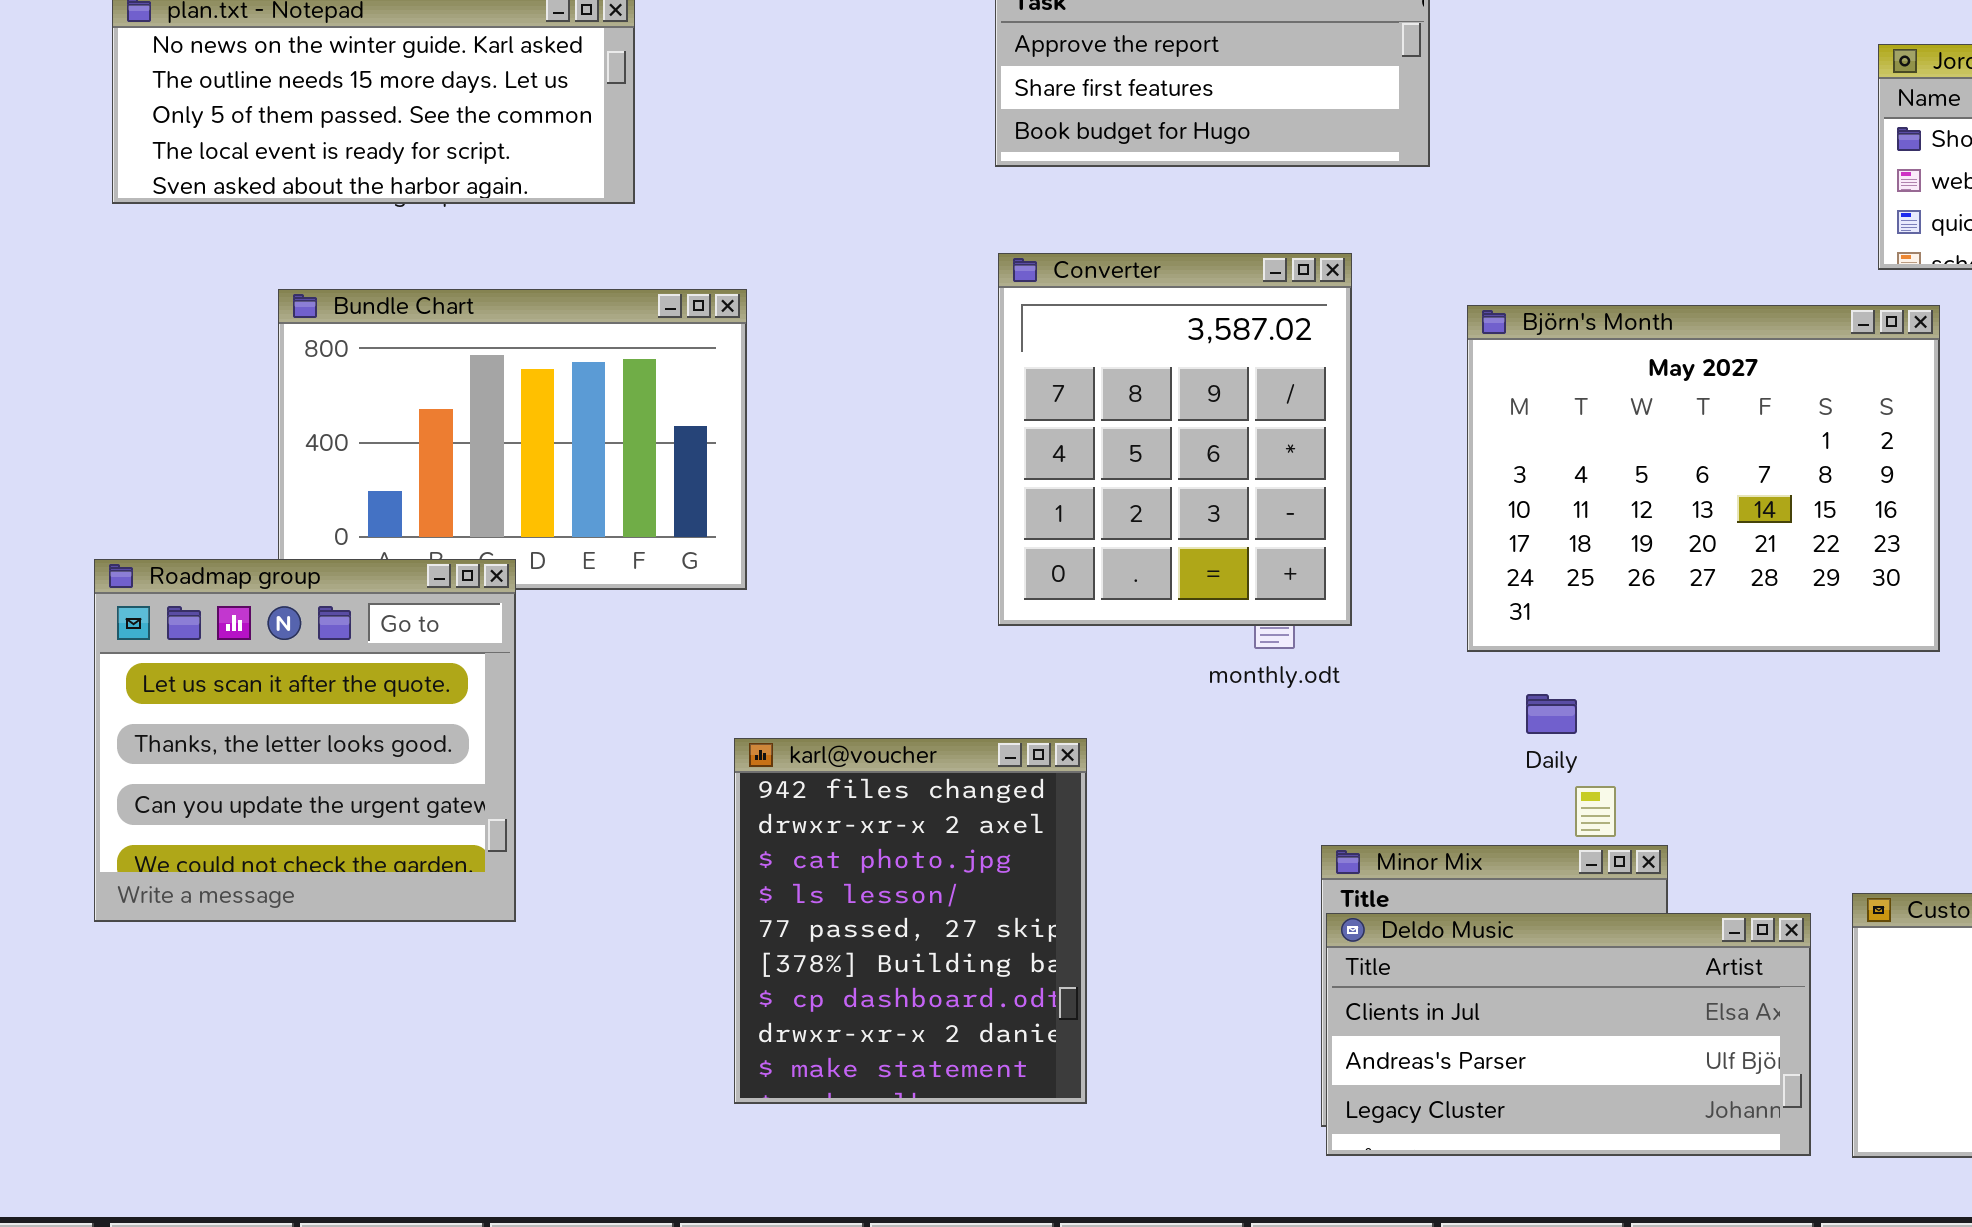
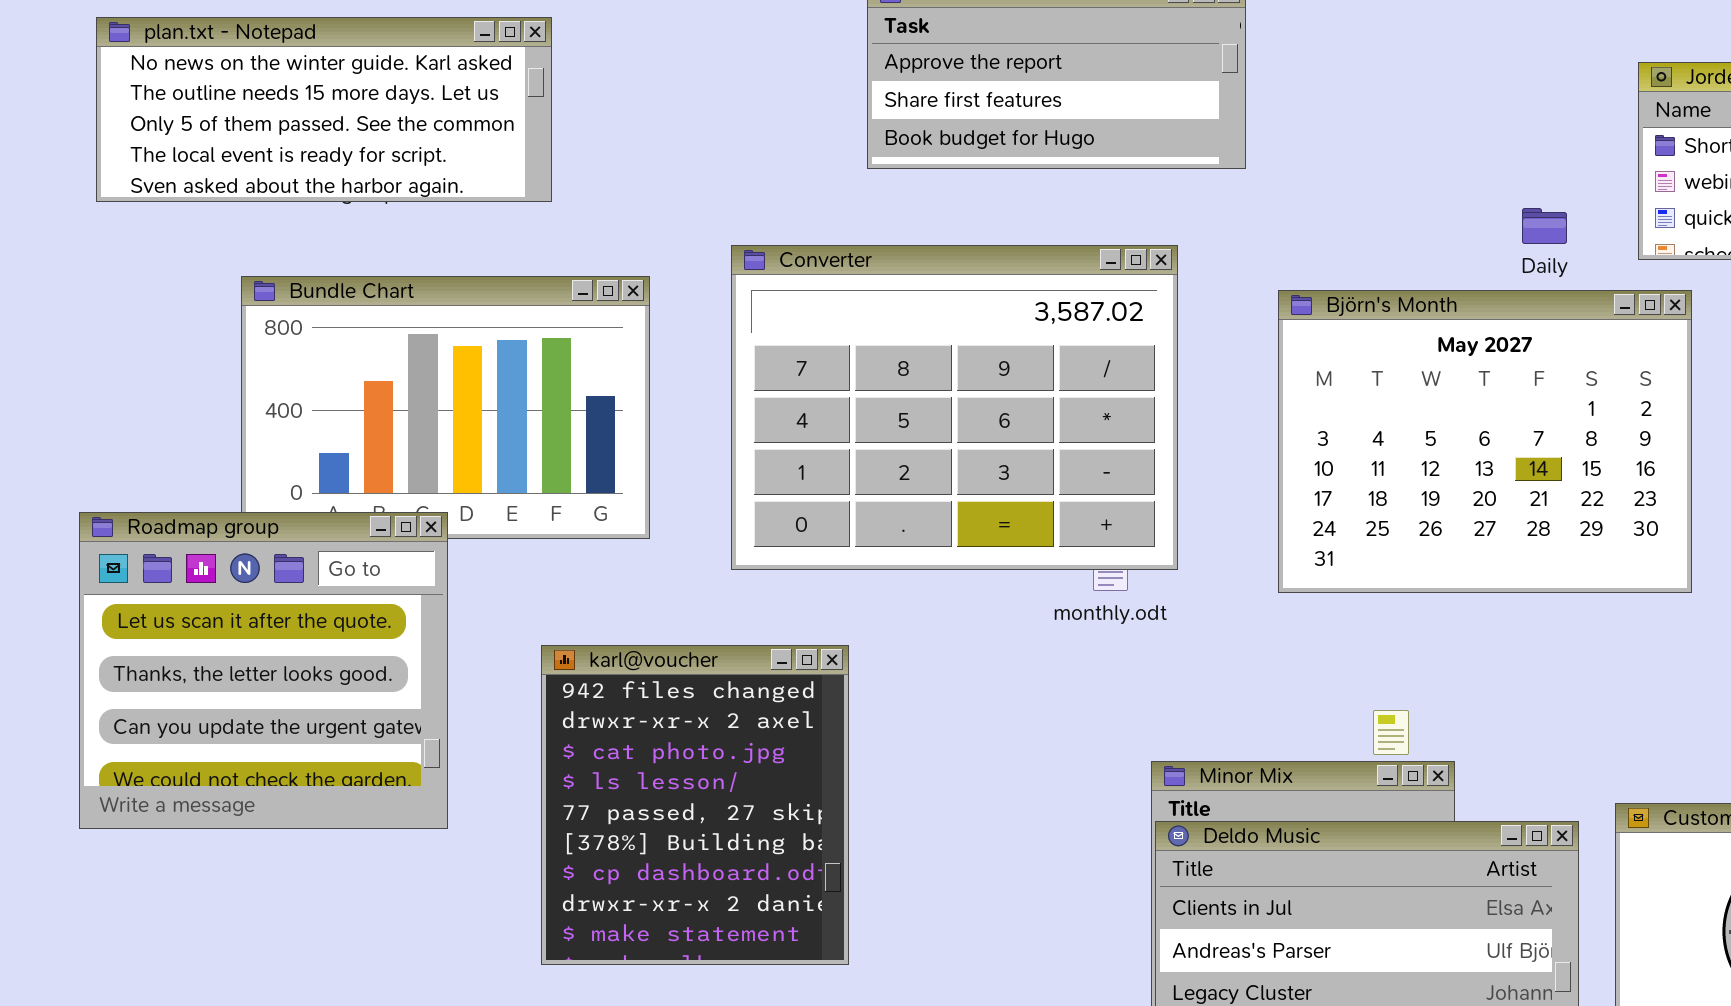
Converter: [998,253,1352,626] -> [731,245,1178,570], resized
Daily: [1526,694,1577,734] -> [1522,208,1567,244], moved
karl@voucher: [734,738,1087,1104] -> [541,645,849,965], moved

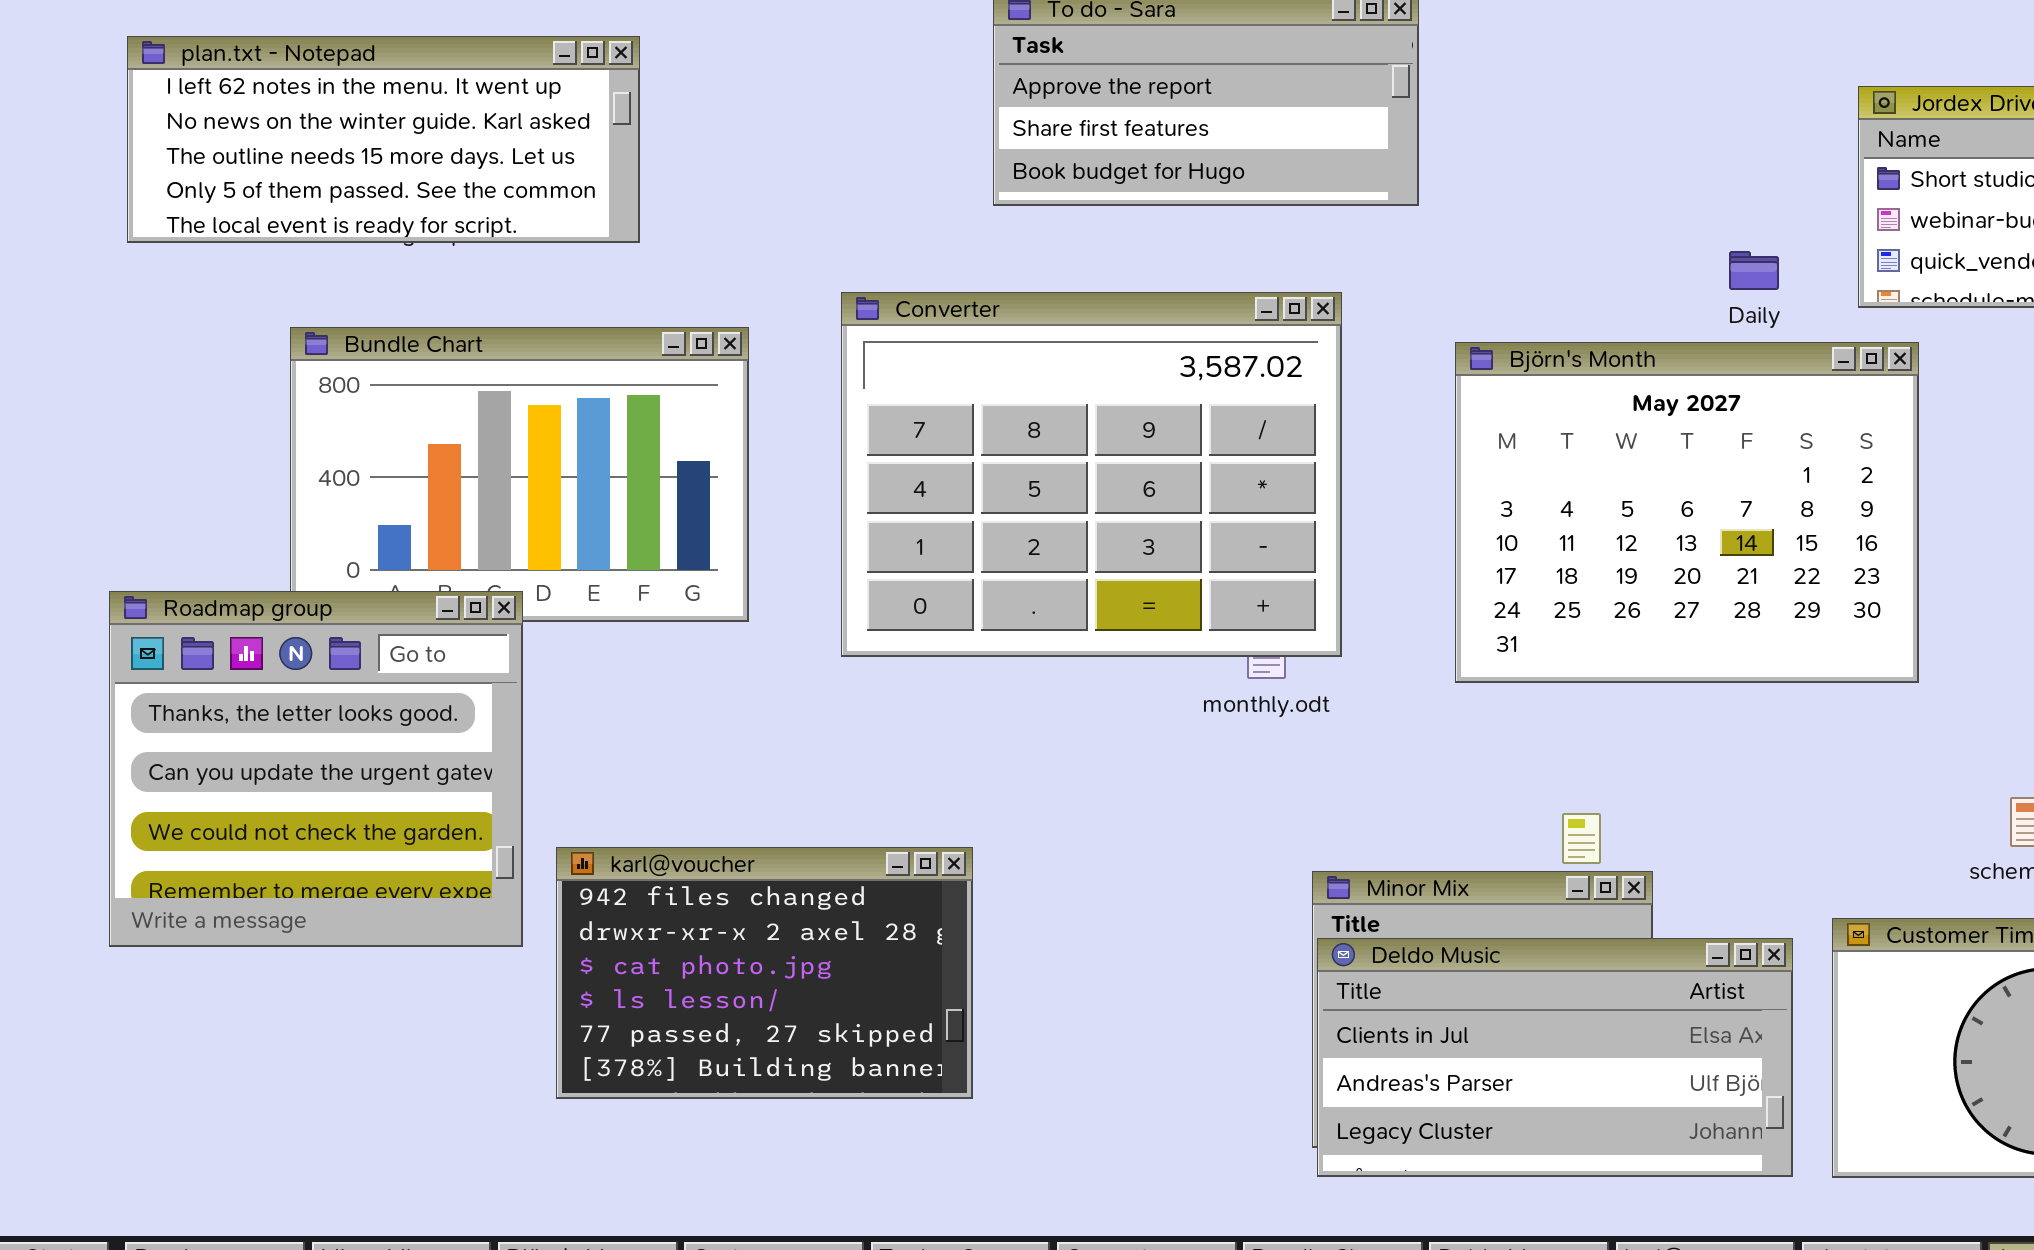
plan.txt - Notepad: [96,17,552,202] -> [127,36,640,243], scrolled up 1 row
Roadmap group: [79,512,448,829] -> [109,591,523,947], scrolled down 1 row
karl@voucher: [541,645,849,965] -> [556,847,973,1099], resized

